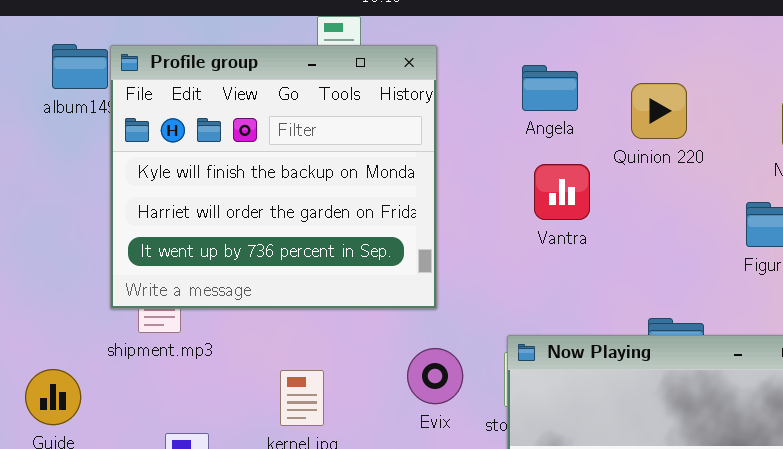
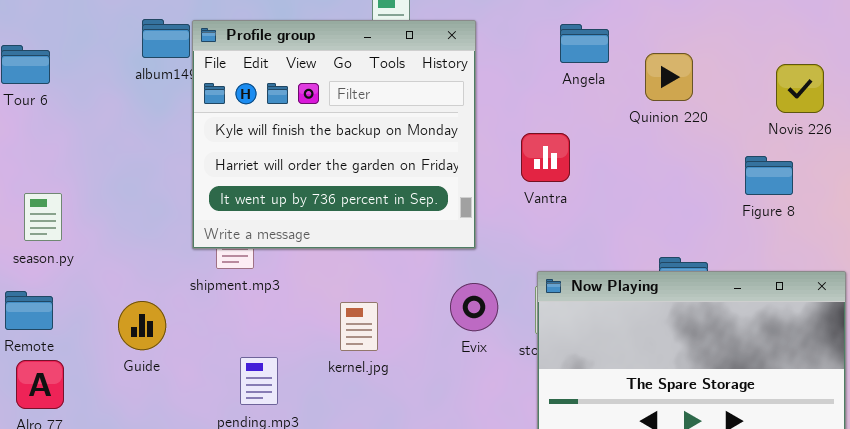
Angela: [522,65,578,111] -> [560,24,609,63], moved
Vantra: [534,164,590,220] -> [521,133,570,182], moved

